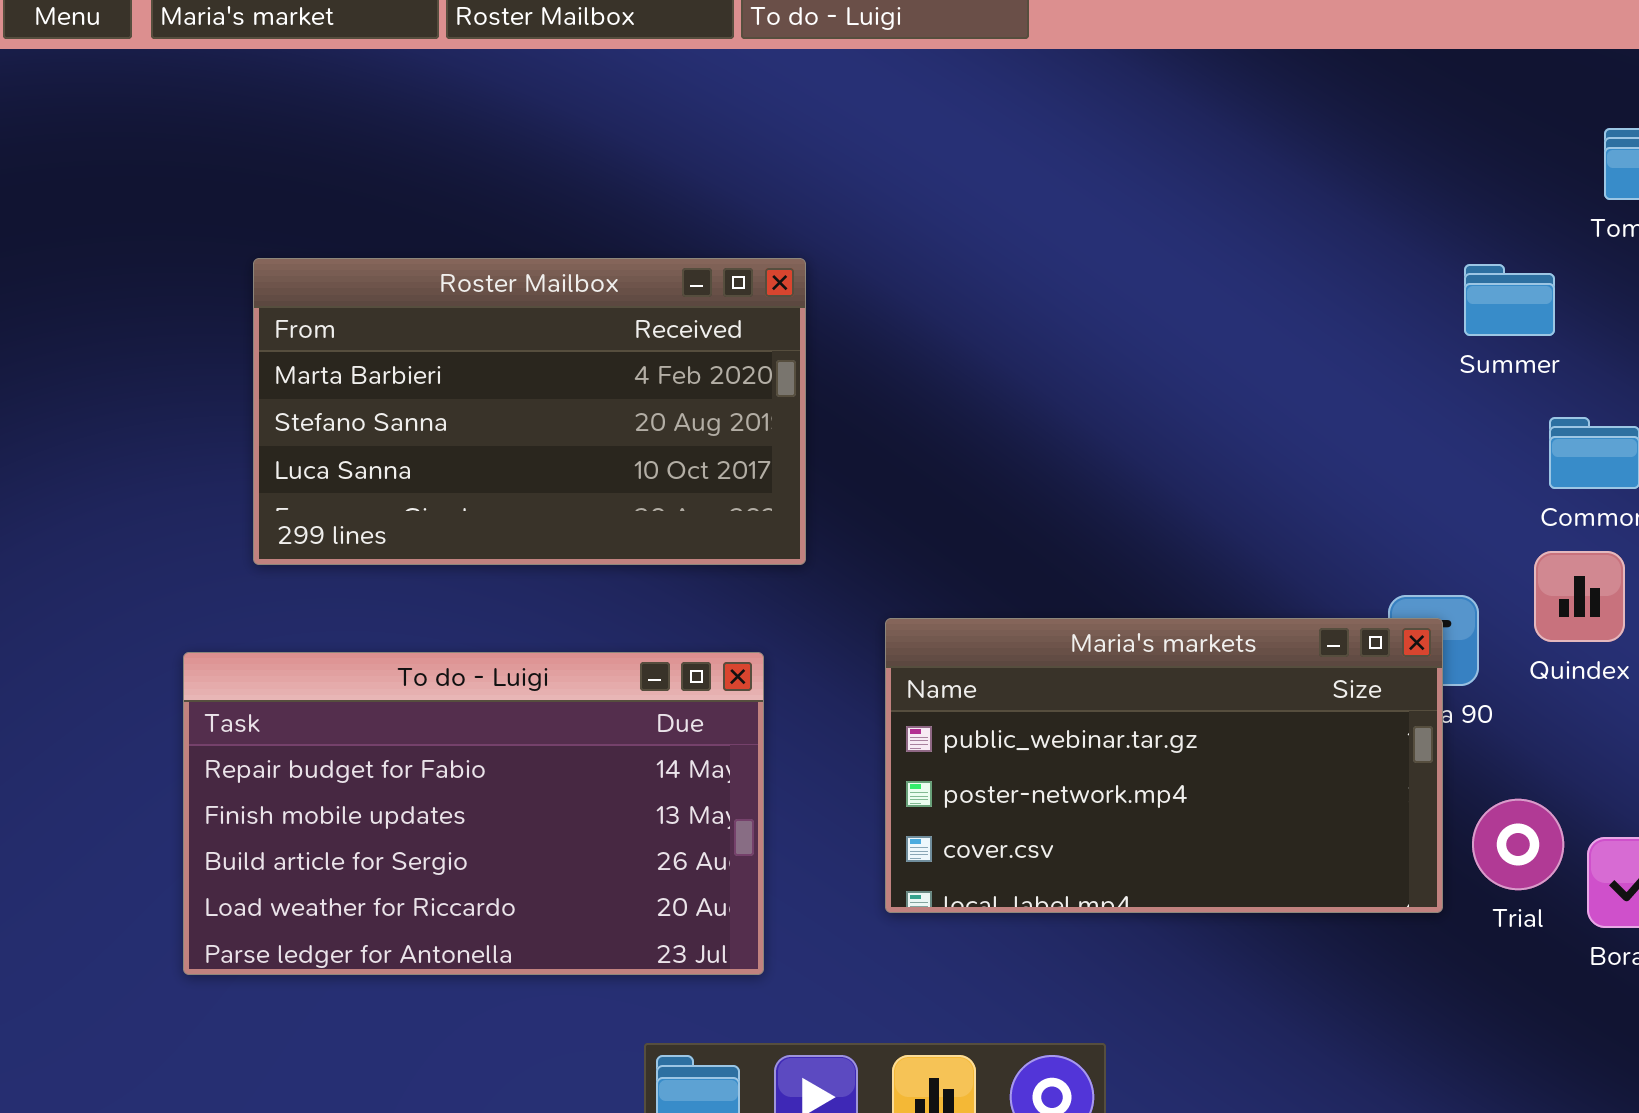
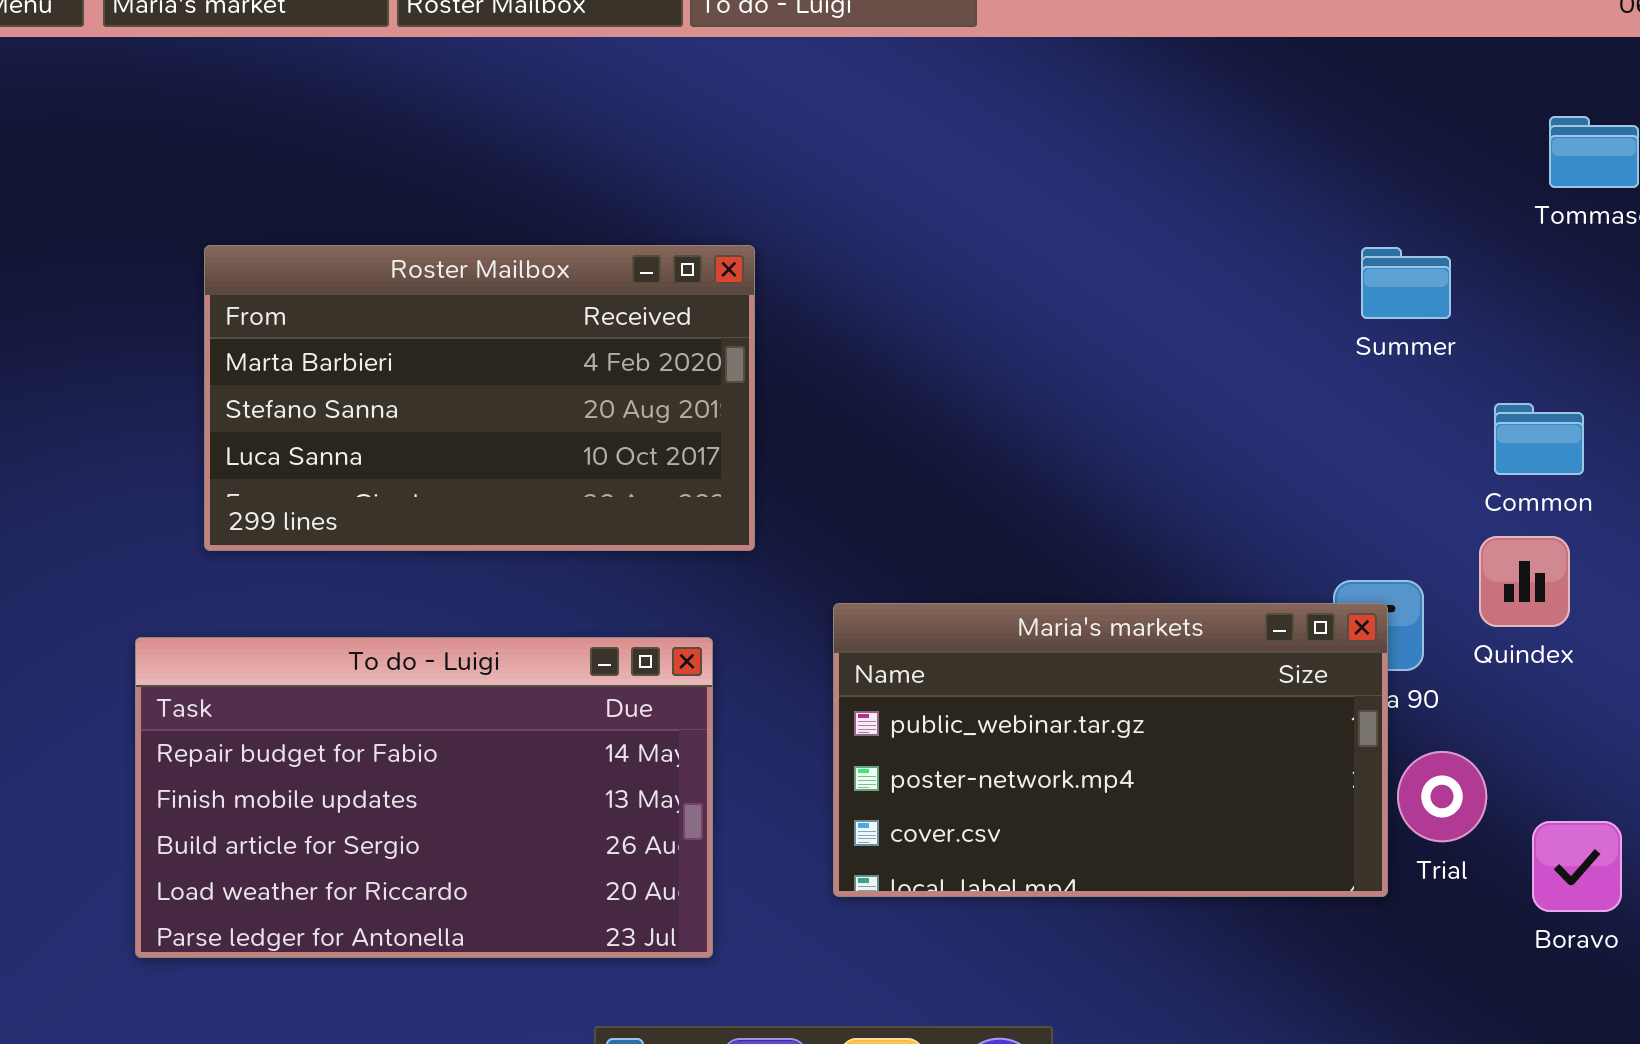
Summer: [1464,264,1555,336] -> [1361,247,1451,319], moved
Trial: [1472,799,1564,890] -> [1397,751,1487,842], moved

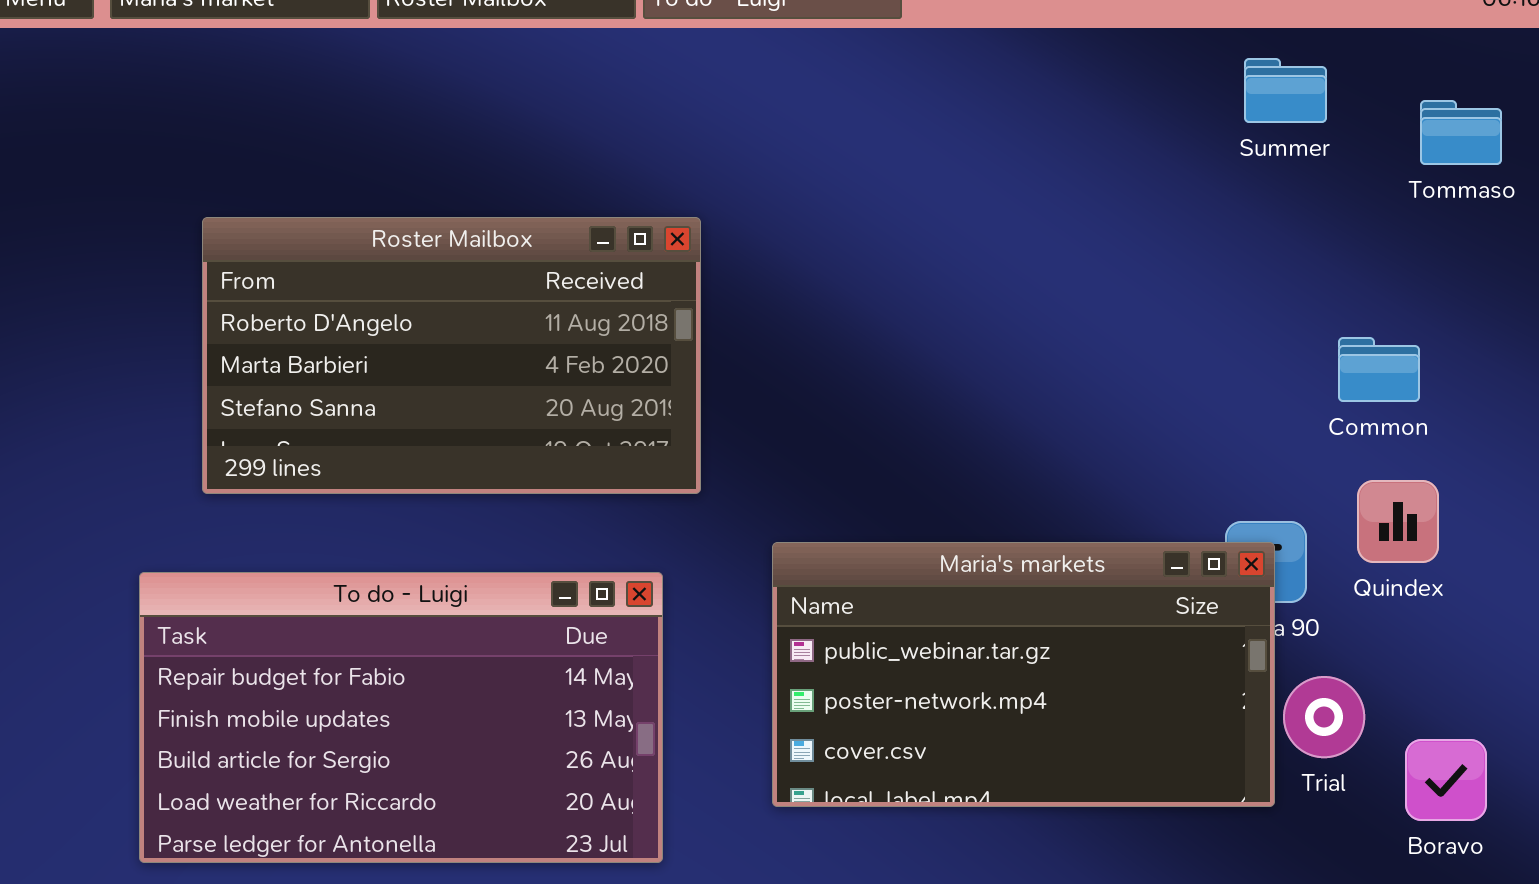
Roster Mailbox: [204,245,755,551] -> [202,217,701,494], scrolled up 1 row
Summer: [1361,247,1451,319] -> [1244,58,1327,123], moved
Common: [1494,403,1584,475] -> [1338,337,1420,402], moved

